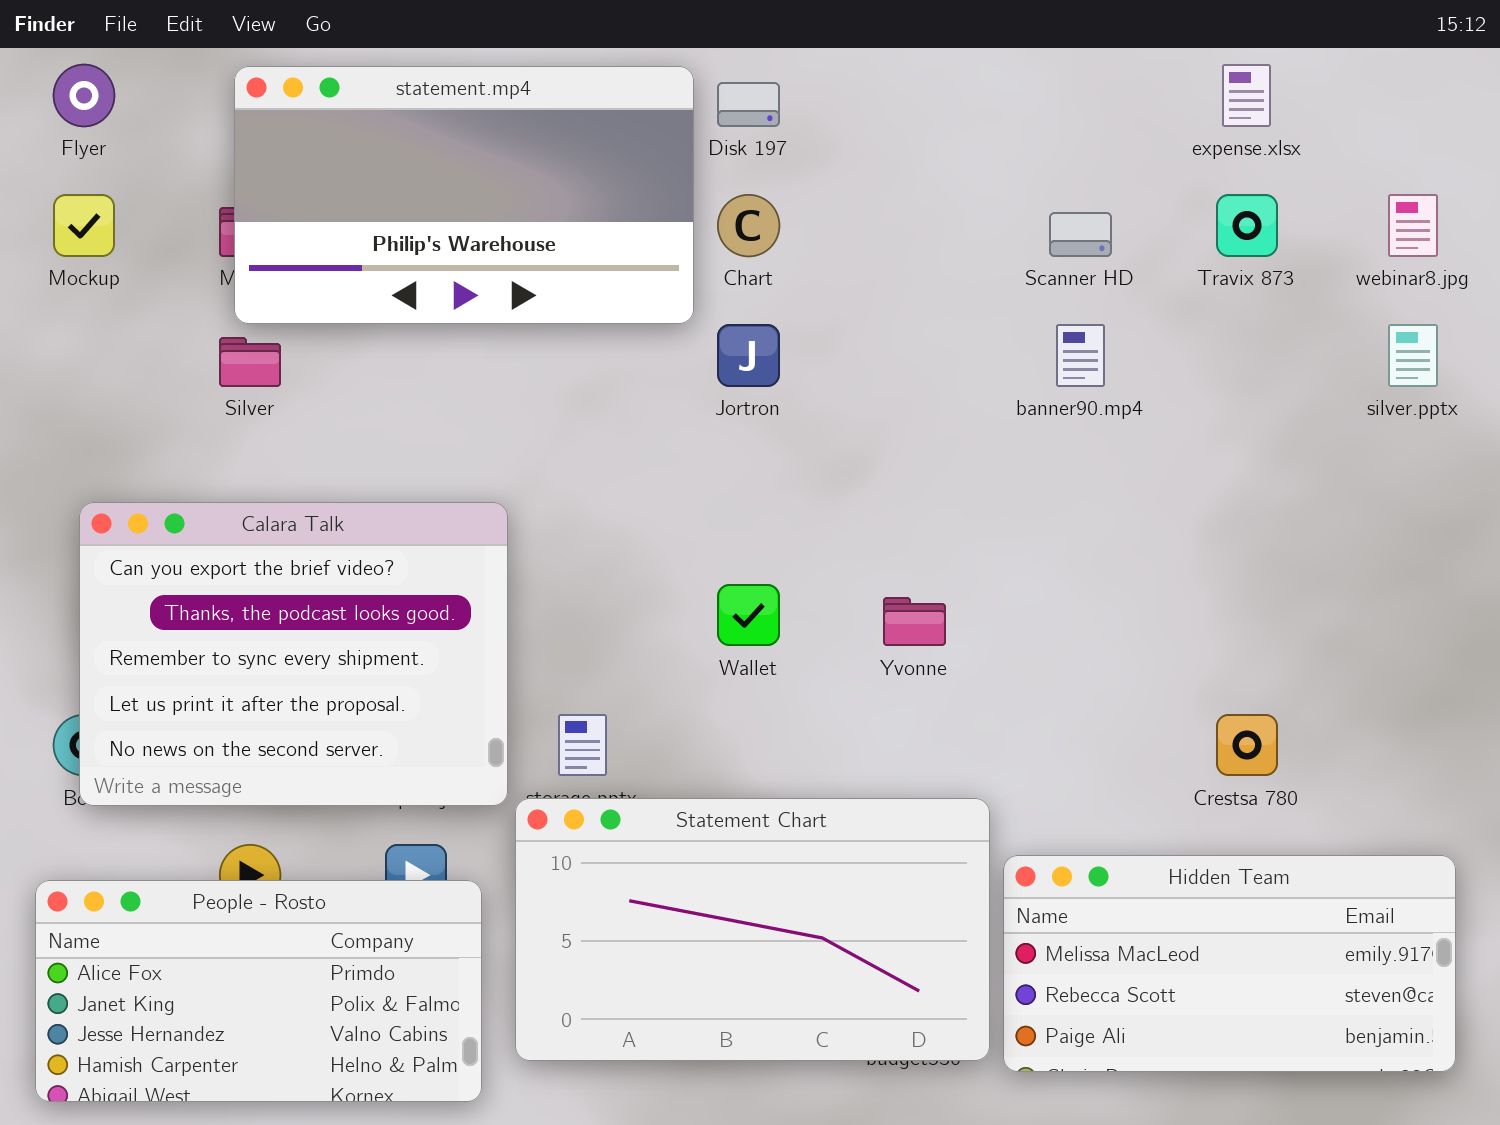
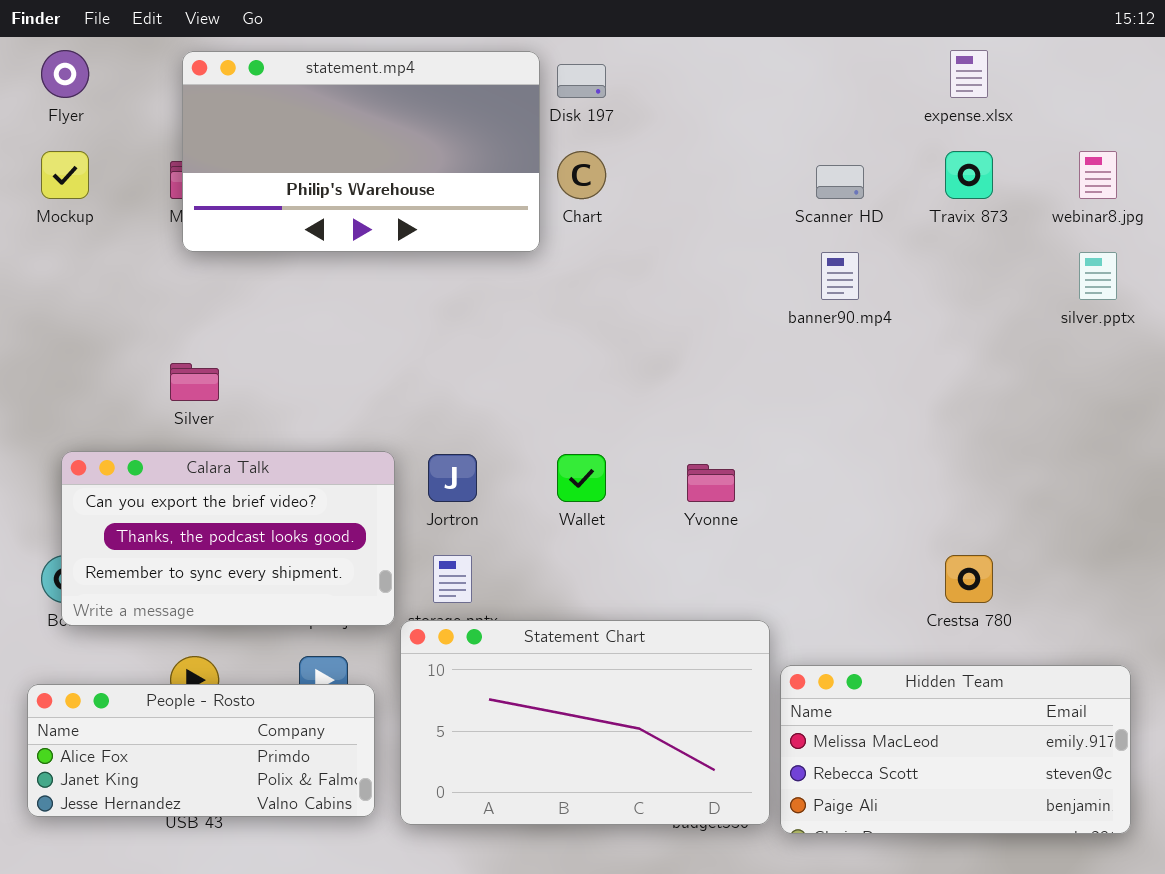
Jortron: [717,324,780,387] -> [428,454,477,502], moved
Silver: [219,337,281,387] -> [170,363,219,401], moved
Calara Talk: [79,502,508,806] -> [61,451,395,626], resized
People - Rosto: [35,880,482,1102] -> [27,684,375,817], resized

